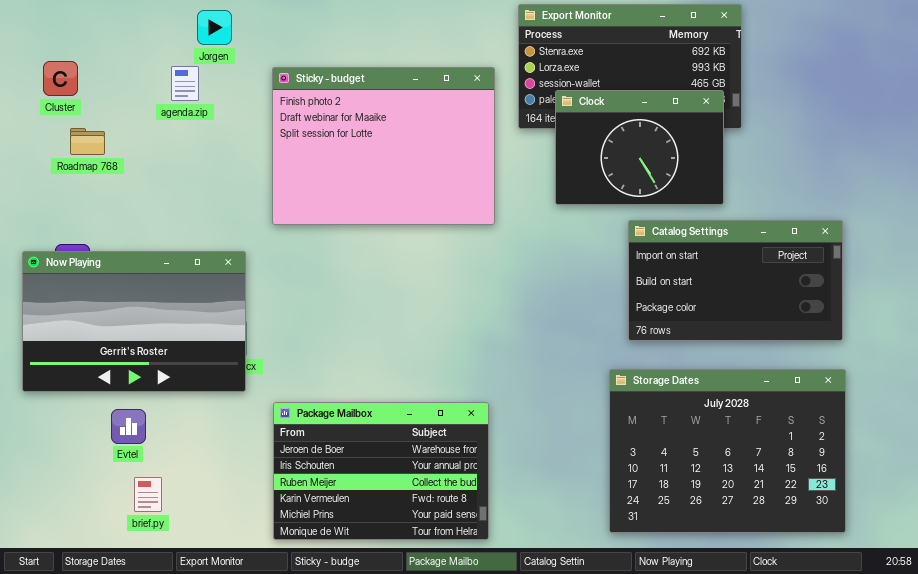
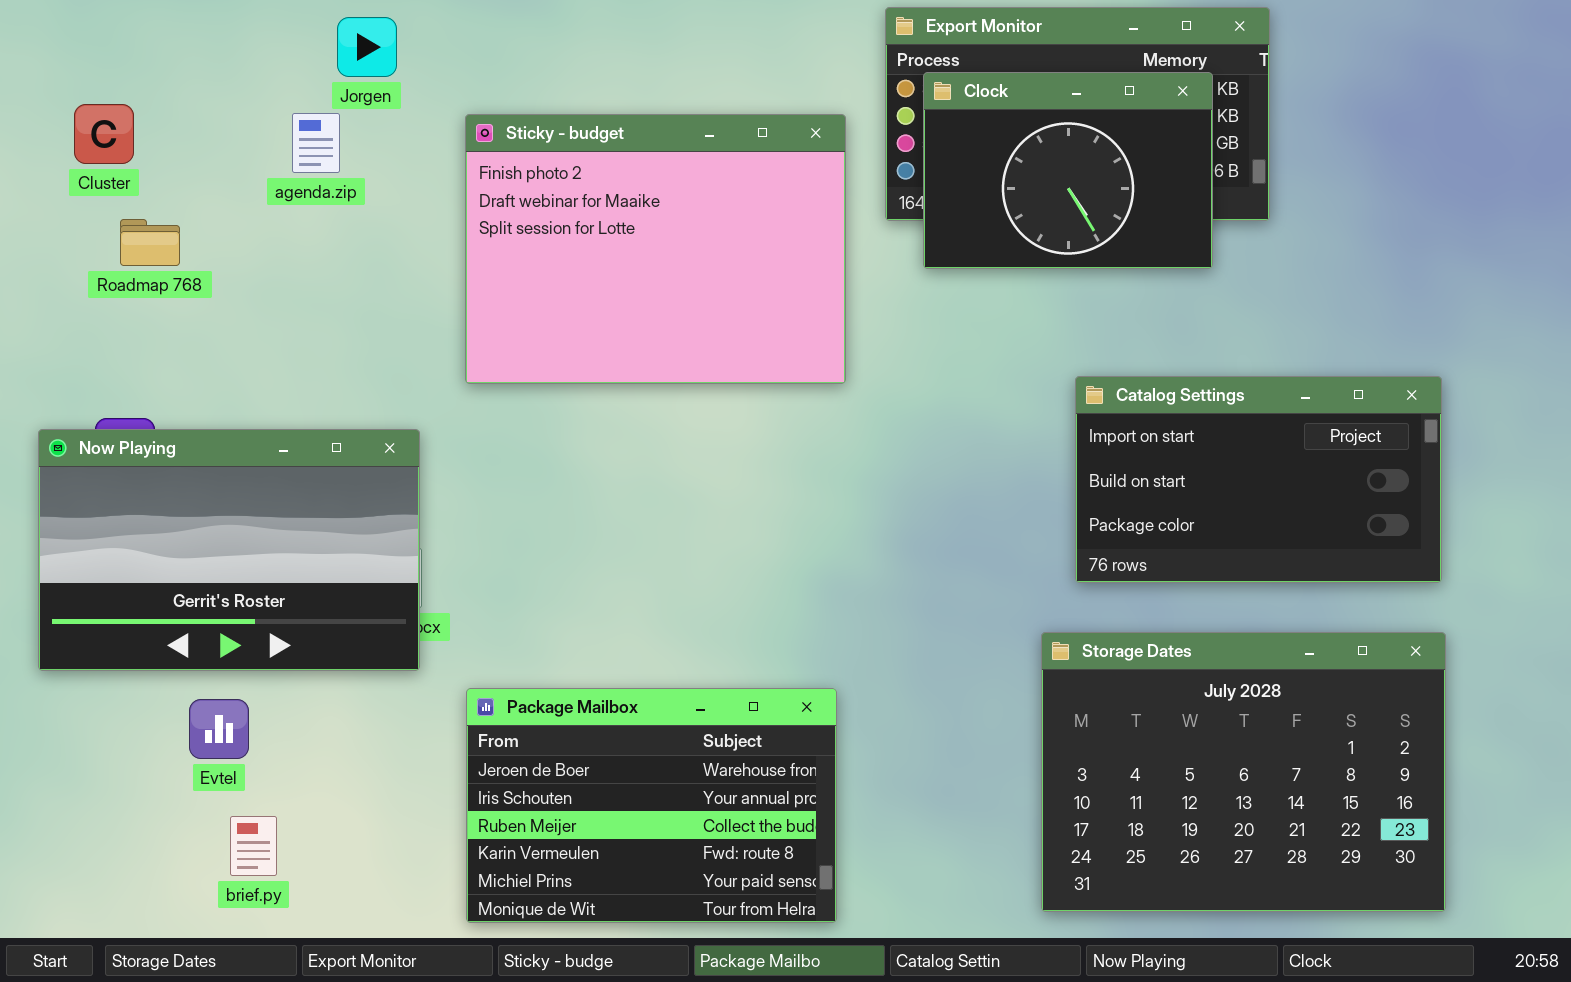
Clock: [555,90,724,205] -> [923,72,1213,269], moved

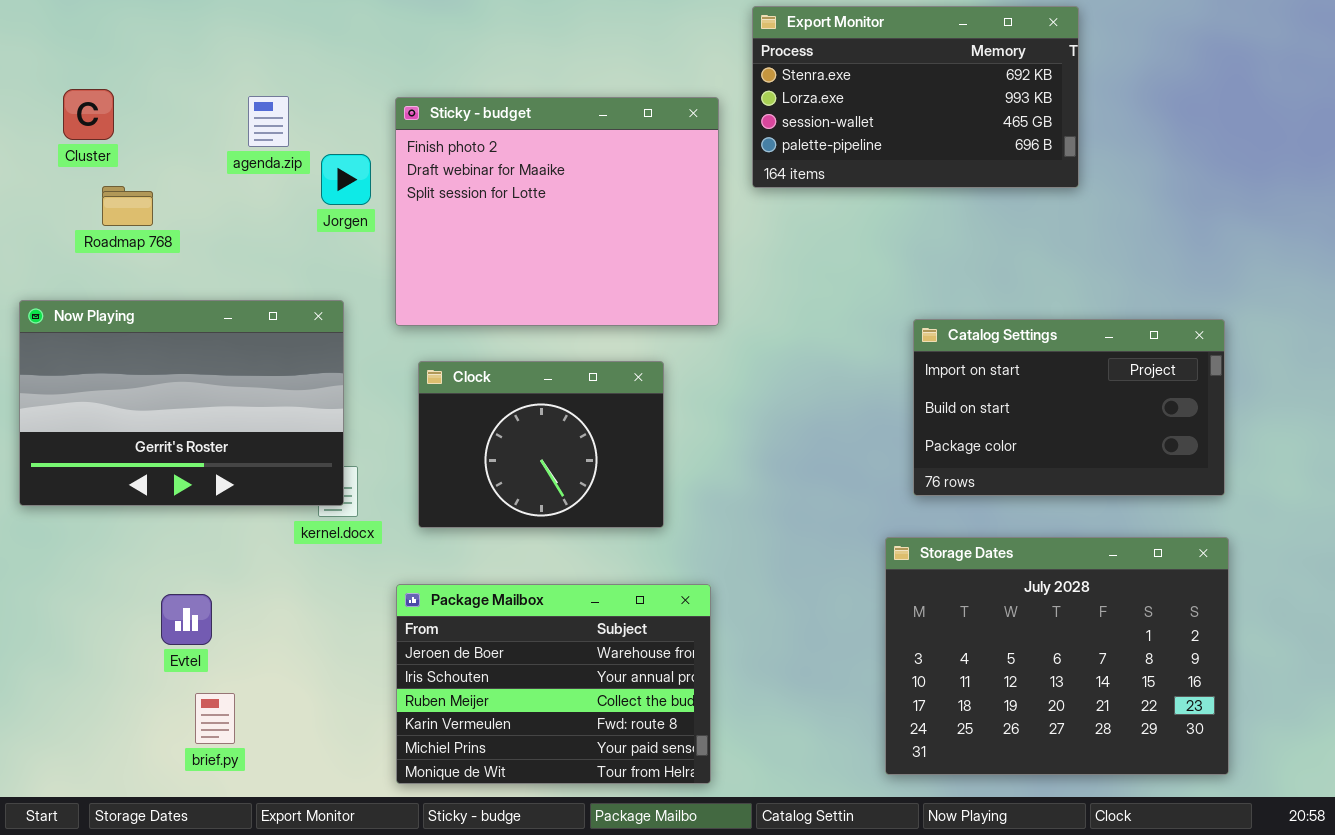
Jorgen: [337,17,397,77] -> [321,154,371,205], moved
Clock: [923,72,1213,269] -> [418,361,664,528], moved
Now Playing: [38,429,420,671] -> [19,300,344,506], moved

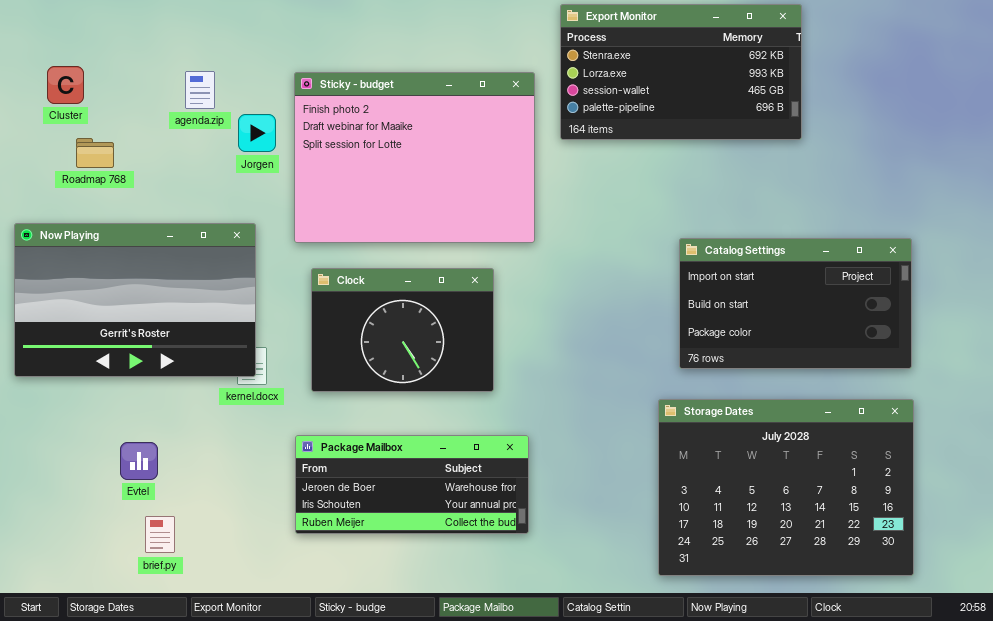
Package Mailbox: [396,584,711,784] -> [295,435,529,534], resized

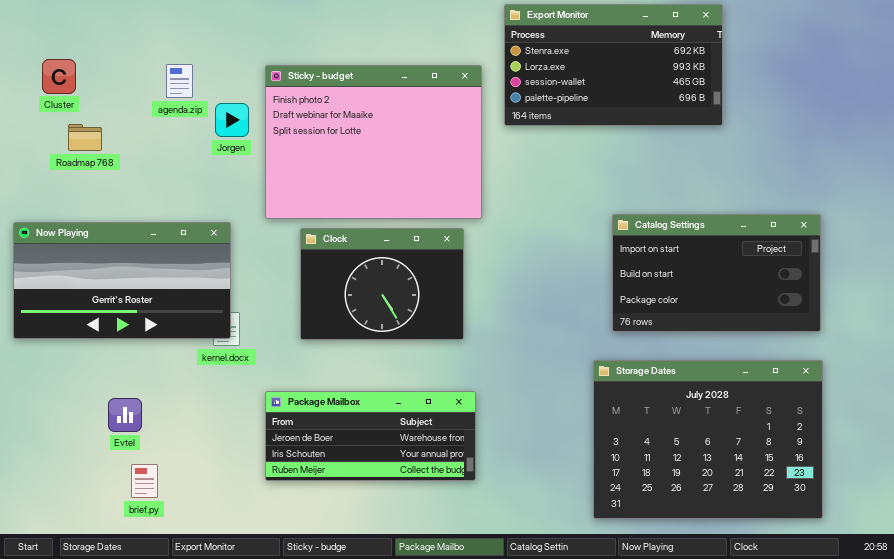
Now Playing: [14,223,256,377] -> [13,222,231,339], resized
Clock: [311,268,494,392] -> [300,228,464,340], moved

